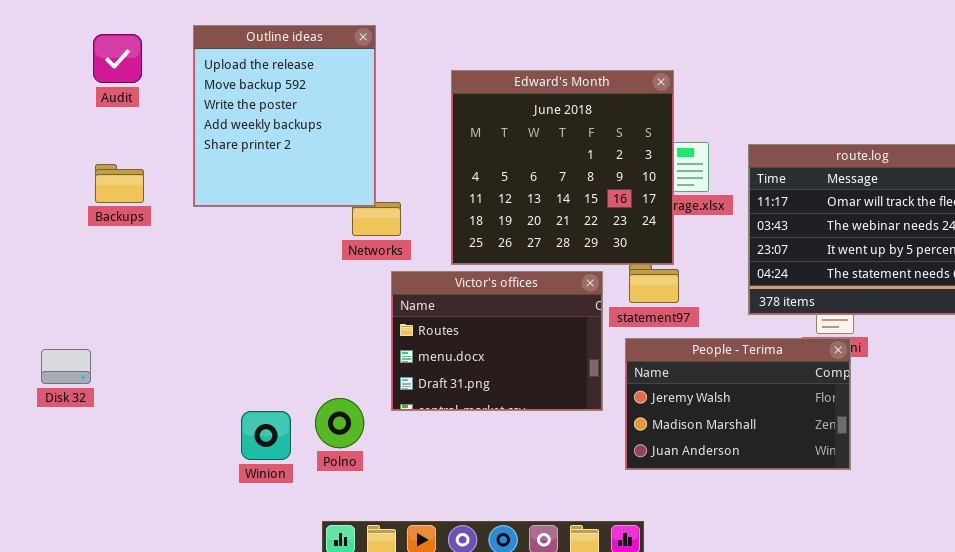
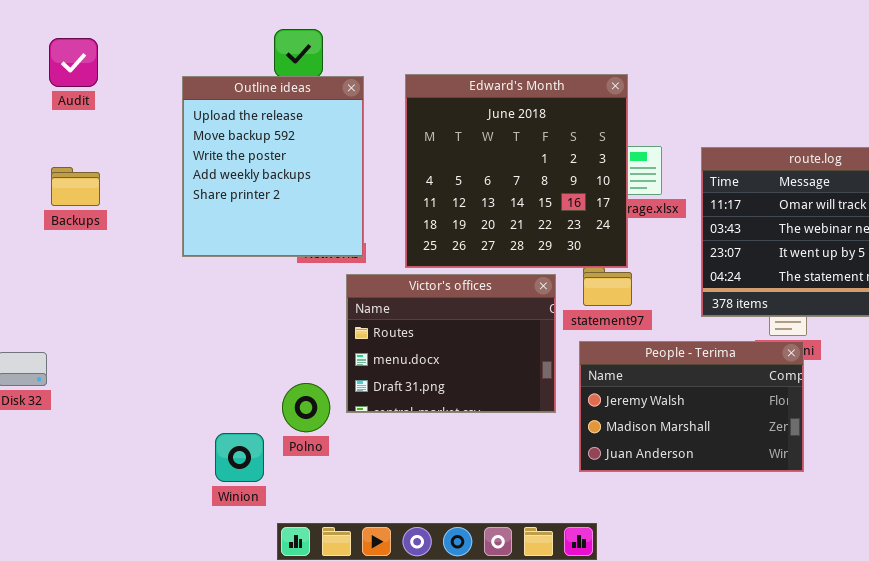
Outline ideas: [193,25,376,207] -> [182,76,364,257], moved
Polno: [315,398,364,448] -> [282,383,330,432], moved
Winion: [241,411,291,460] -> [215,433,264,482], moved

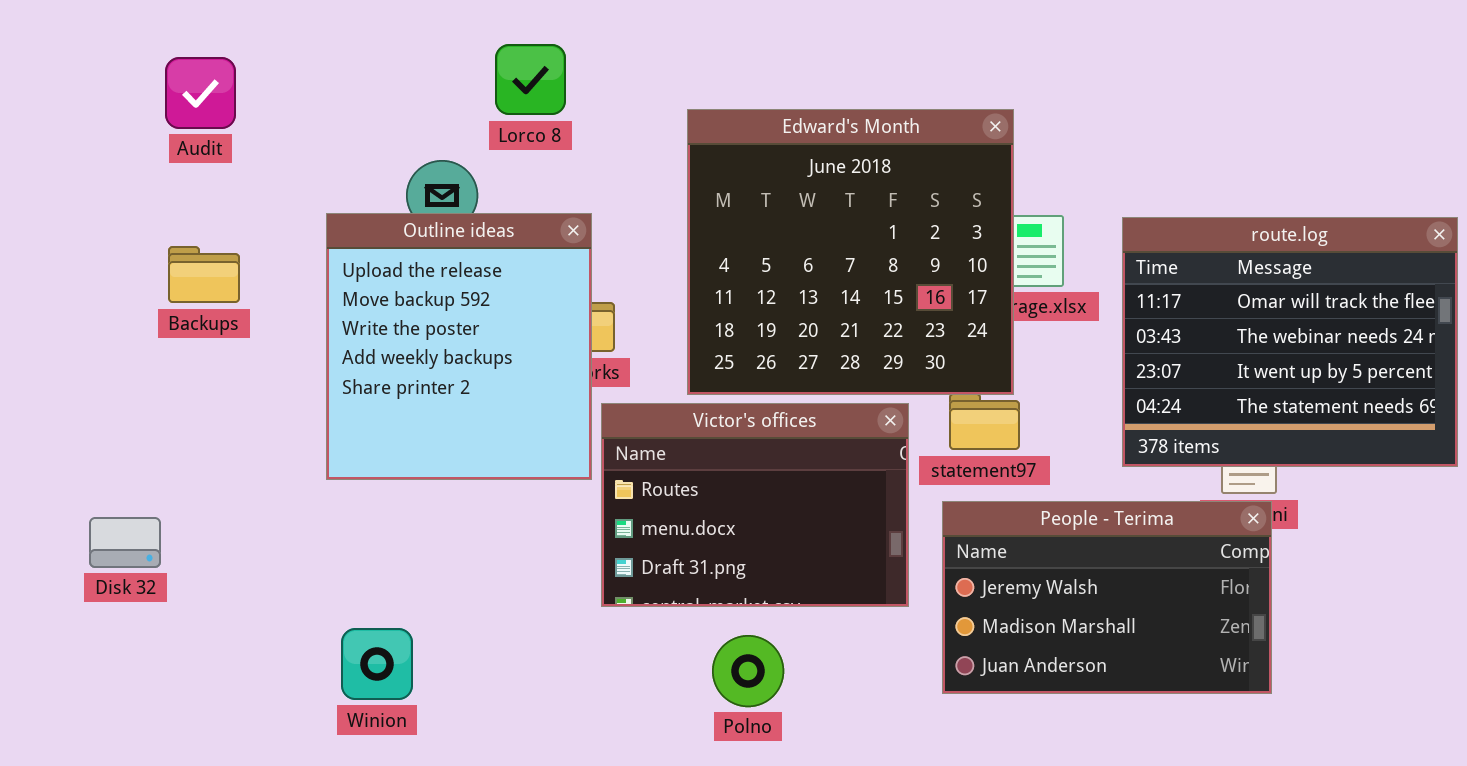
Outline ideas: [182,76,364,257] -> [326,213,592,480], moved
Polno: [282,383,330,432] -> [712,635,784,707], moved
Winion: [215,433,264,482] -> [341,628,413,700], moved

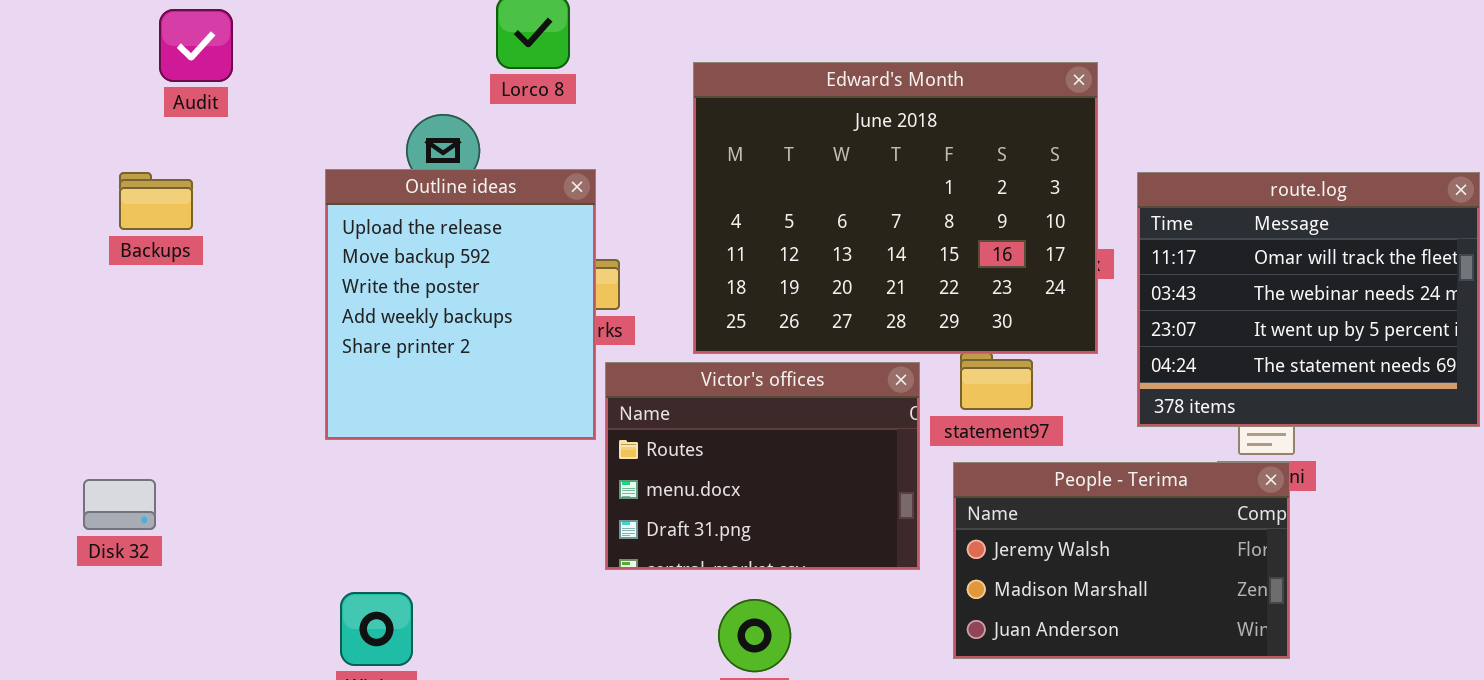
Edward's Month: [687,109,1014,395] -> [693,62,1098,354], resized
Backups: [168,246,240,303] -> [119,172,193,230], moved

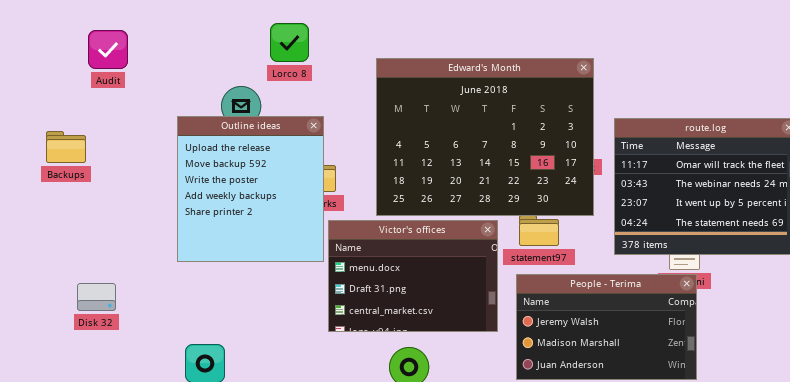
Backups: [119,172,193,230] -> [46,131,86,163], moved
Victor's offices: [605,362,920,570] -> [328,220,498,332], scrolled down 1 row
Disk 32: [83,479,156,530] -> [77,283,116,311], moved

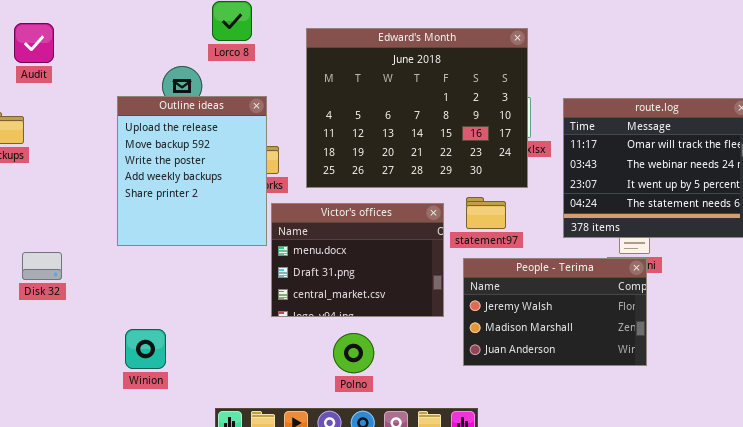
Audit: [88,30,128,69] -> [14,23,54,63], moved
Edward's Month: [376,58,594,216] -> [306,28,528,188], moved
Disk 32: [77,283,116,311] -> [22,252,62,280], moved

